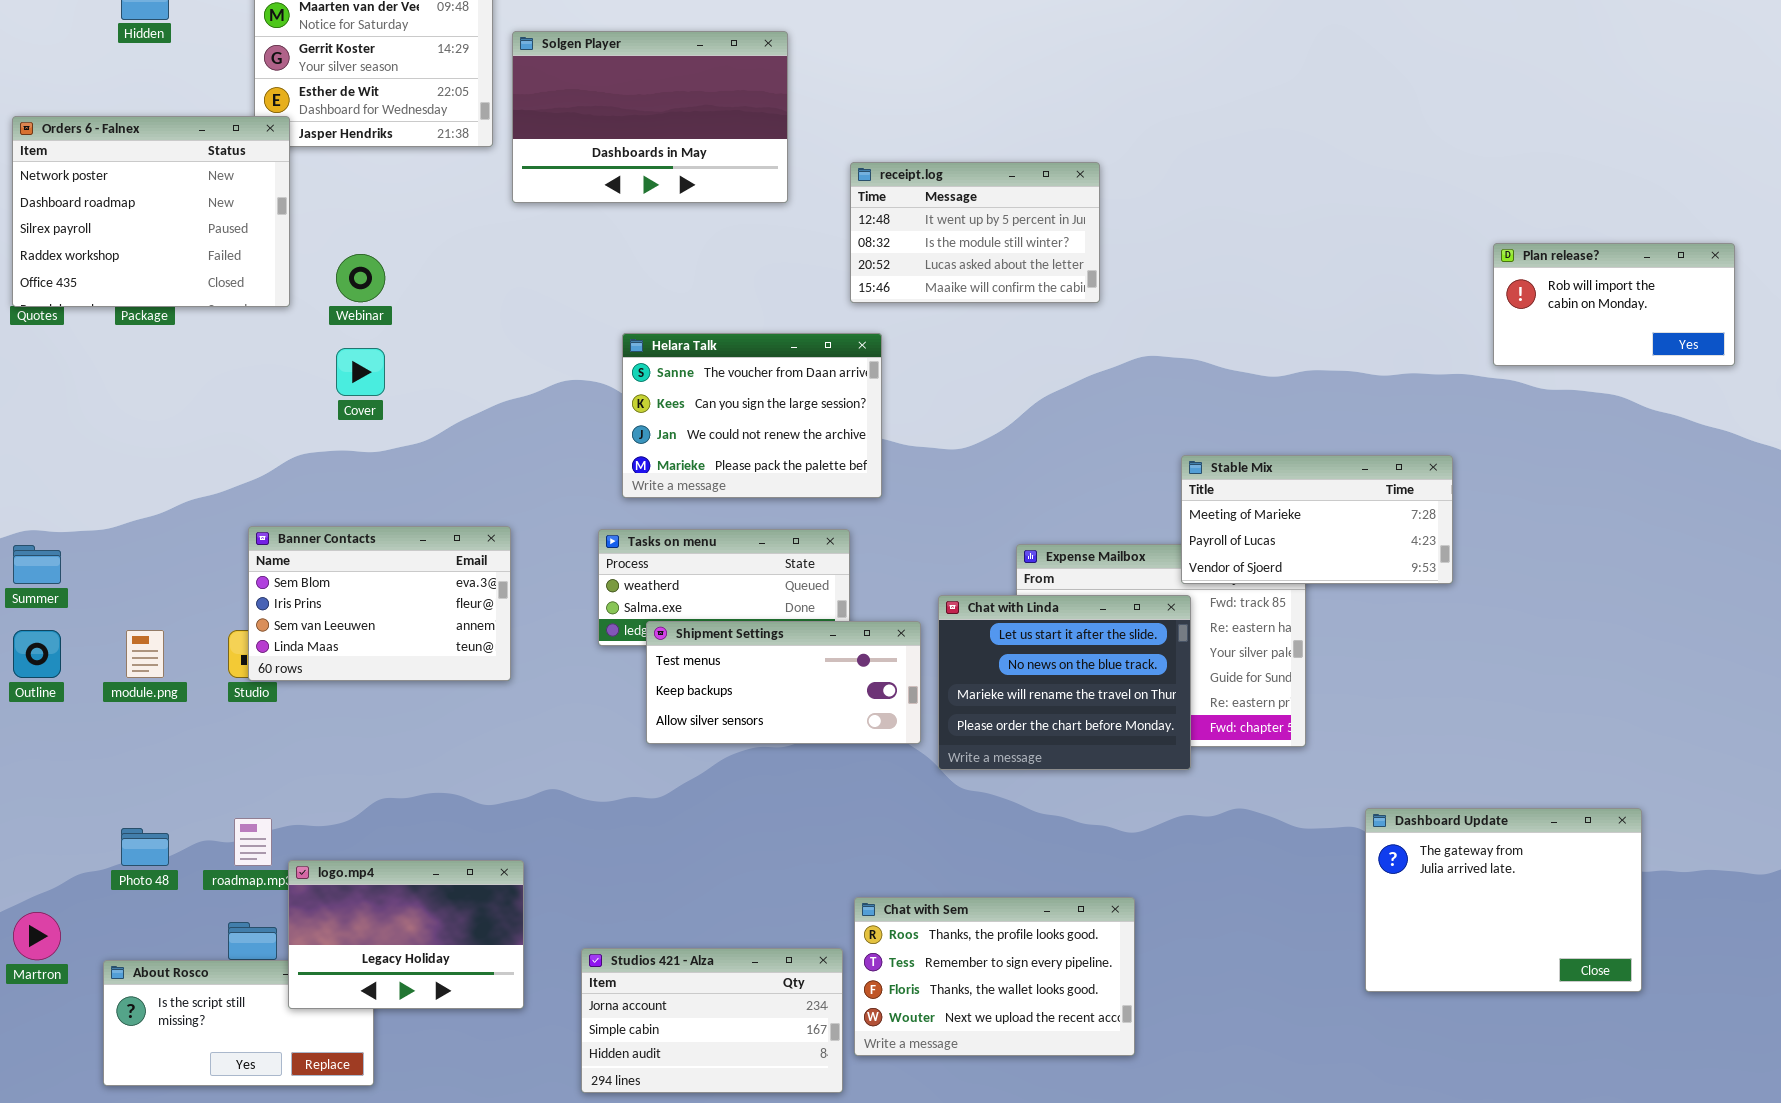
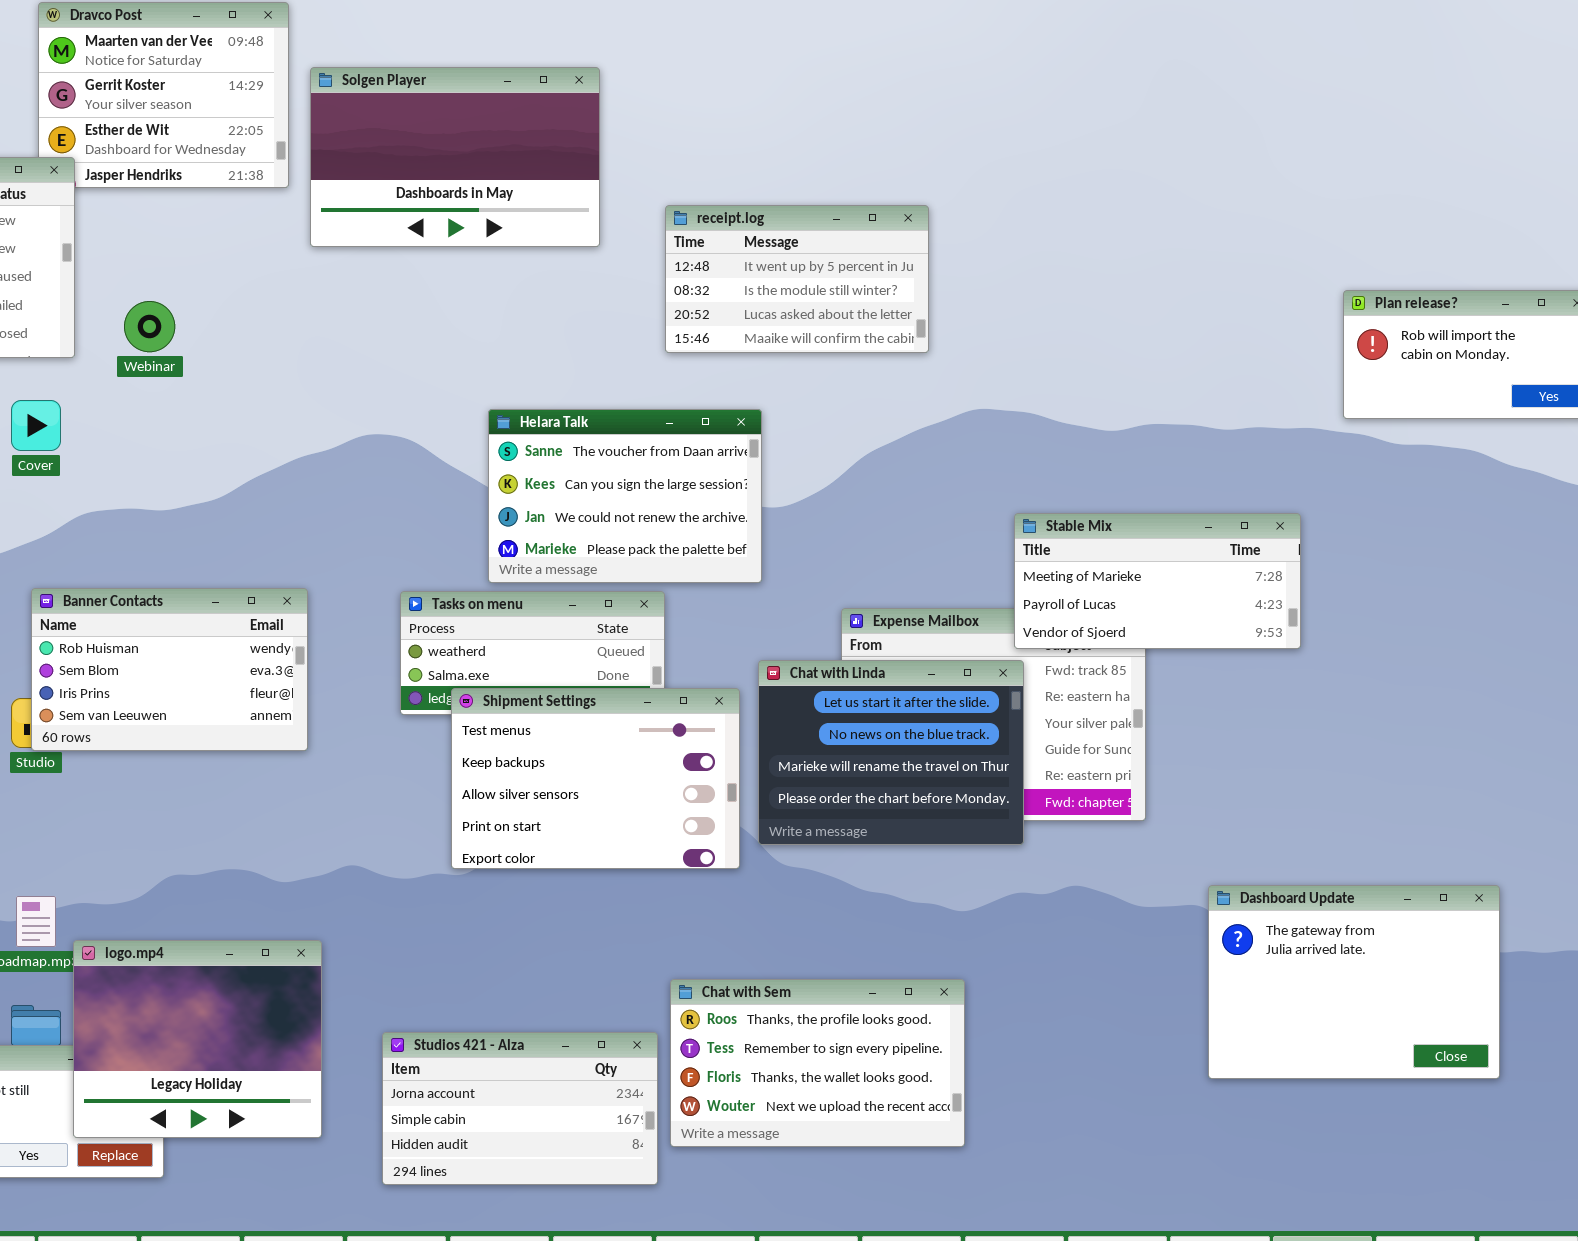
Helara Talk: [622,333,882,498] -> [488,409,762,583], moved
Cover: [336,348,385,396] -> [11,400,61,451], moved
Banner Contacts: [248,526,511,681] -> [31,588,308,751], scrolled up 1 row
Shipment Settings: [646,621,921,744] -> [451,688,740,869], resized
logo.mp4: [288,860,524,1009] -> [73,940,322,1138], resized

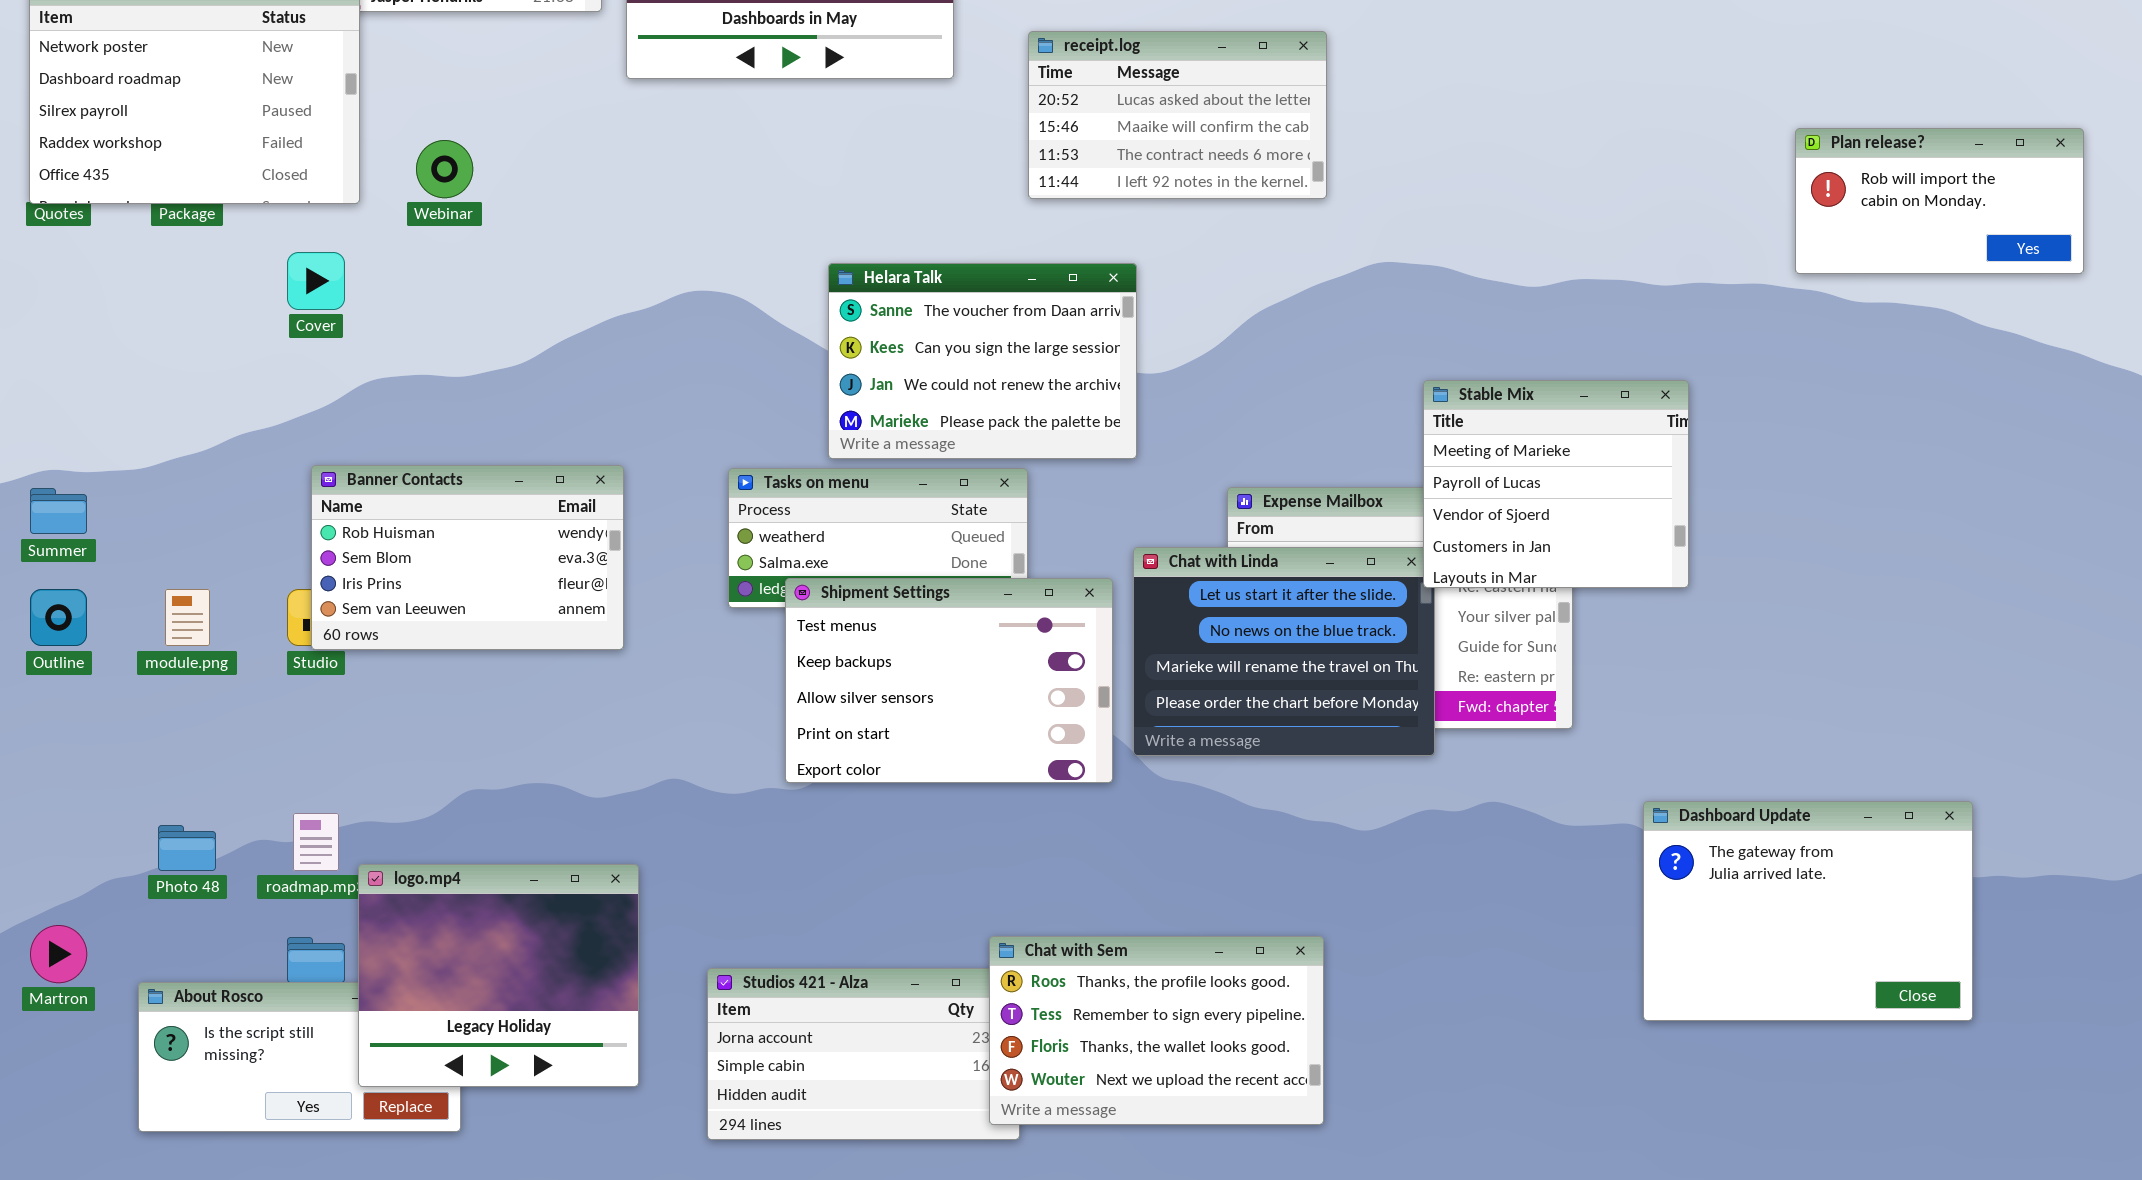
receipt.log: [665,205,929,353] -> [1028,31,1327,199], scrolled down 2 rows
Stable Mix: [1014,513,1301,649] -> [1423,380,1689,588], resized
Chat with Sem: [670,979,965,1147] -> [989,936,1324,1125], moved

